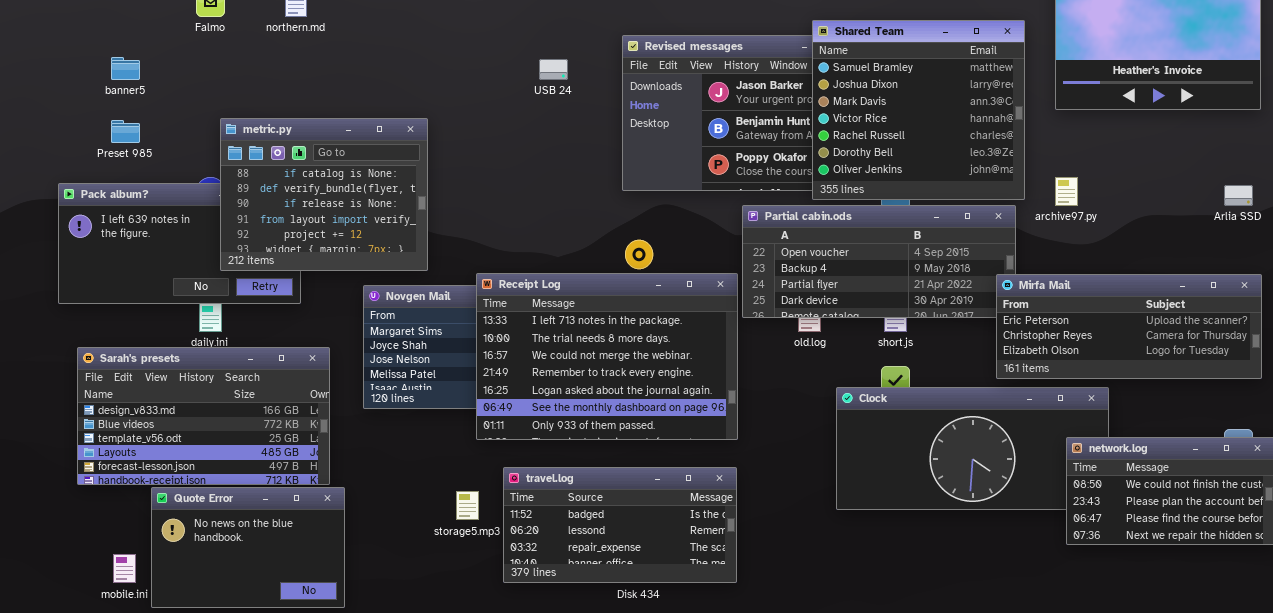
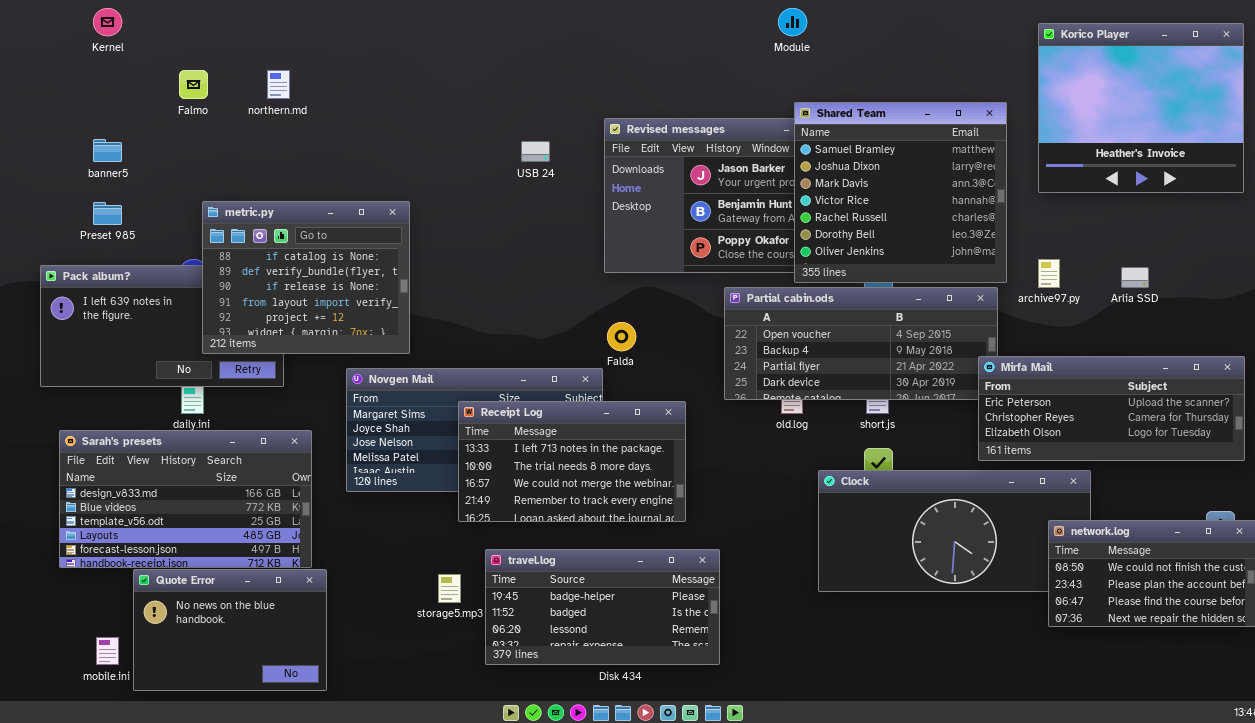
Arlia SSD: [1224,185,1253,206] -> [1121,267,1149,288], moved
Receipt Log: [476,273,738,440] -> [458,401,686,522], resized
travel.log: [503,467,737,583] -> [485,549,720,665], scrolled up 1 row

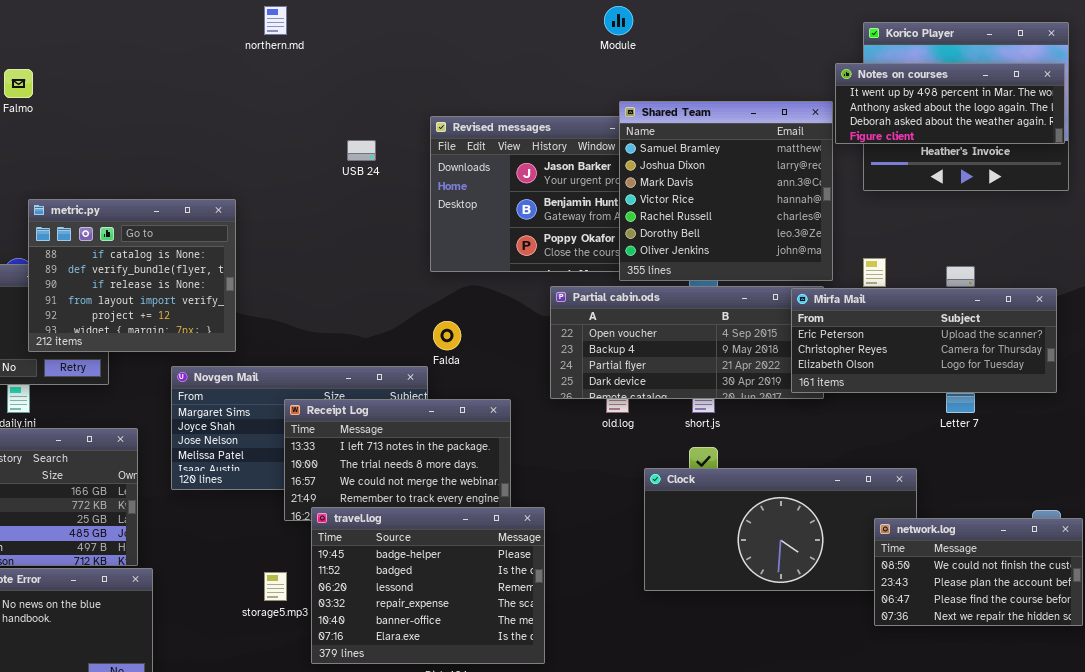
Notes on courses: none -> [835,63,1065,144], opened
northern.md: [267,70,290,99] -> [264,6,287,35], moved
Mirfa Mail: [978,356,1245,461] -> [791,288,1057,393], moved
travel.log: [485,549,720,665] -> [311,507,545,664], resized

